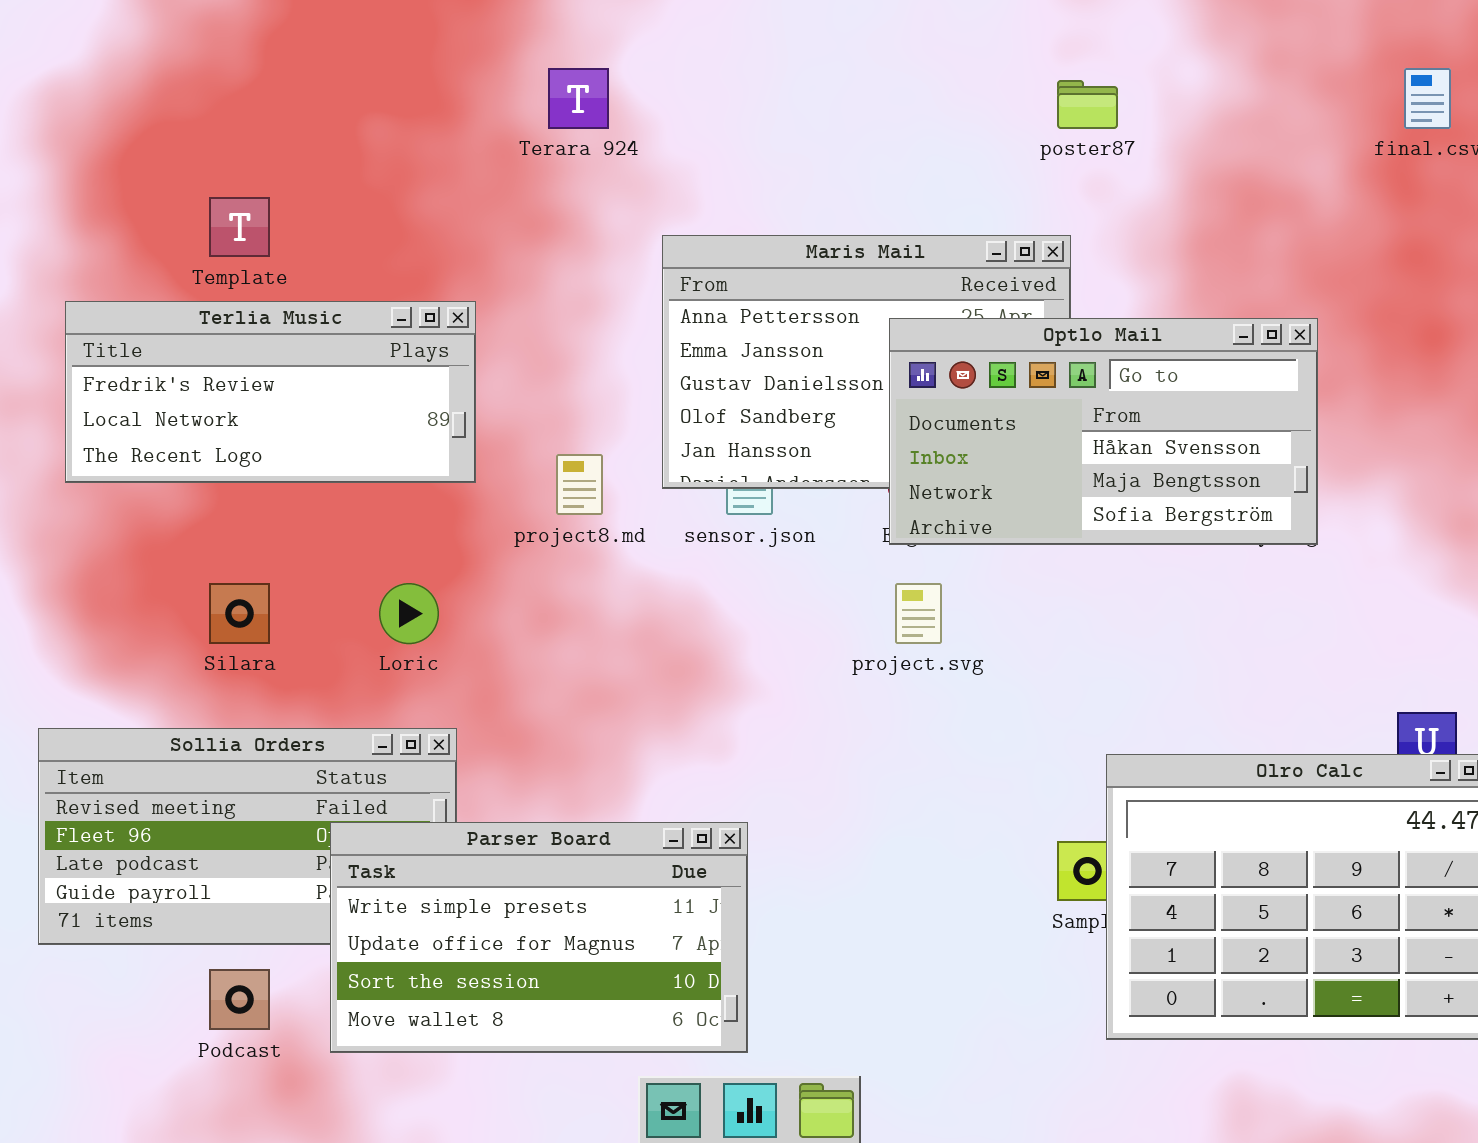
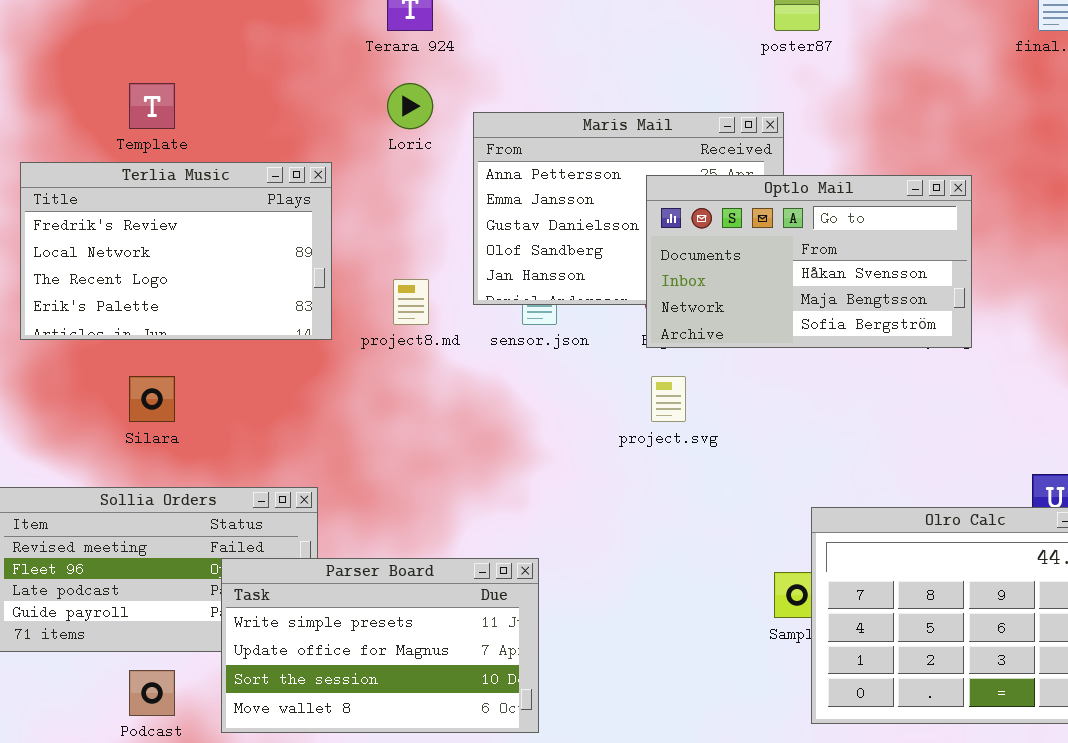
Terlia Music: [65,301,476,483] -> [20,162,332,340], resized
Loric: [379,583,439,644] -> [387,83,433,129], moved

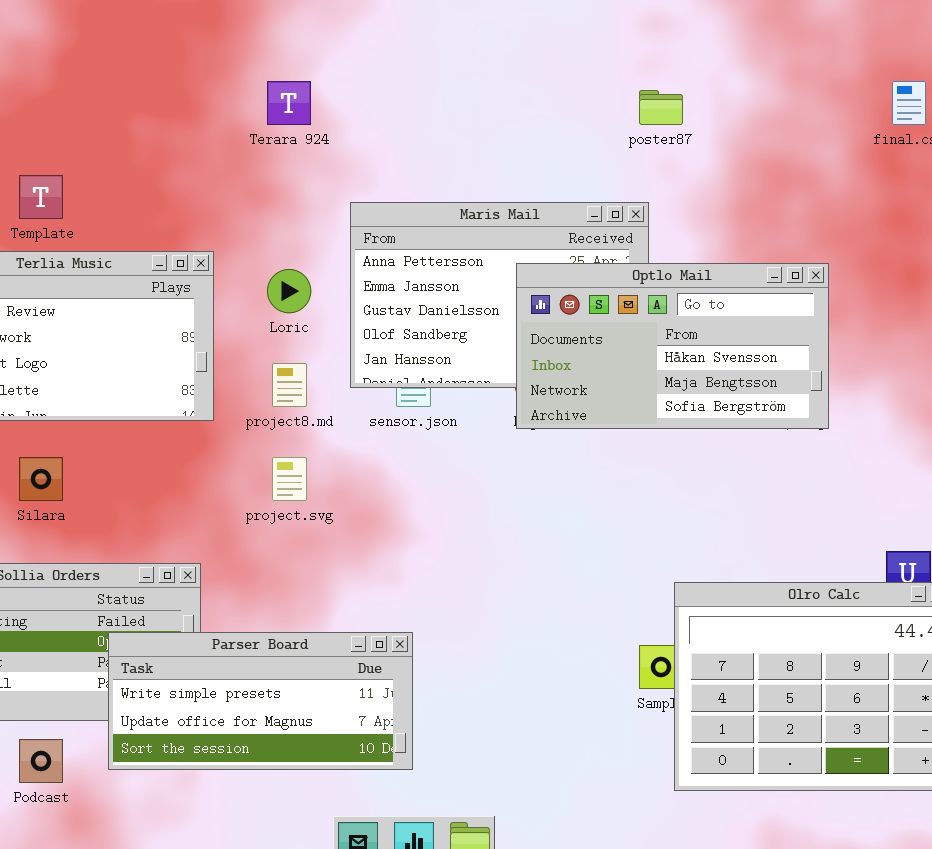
Loric: [387,83,433,129] -> [267,269,311,313], moved
project.svg: [651,376,686,422] -> [272,457,307,501], moved
Parser Board: [221,558,539,733] -> [108,632,413,770], resized

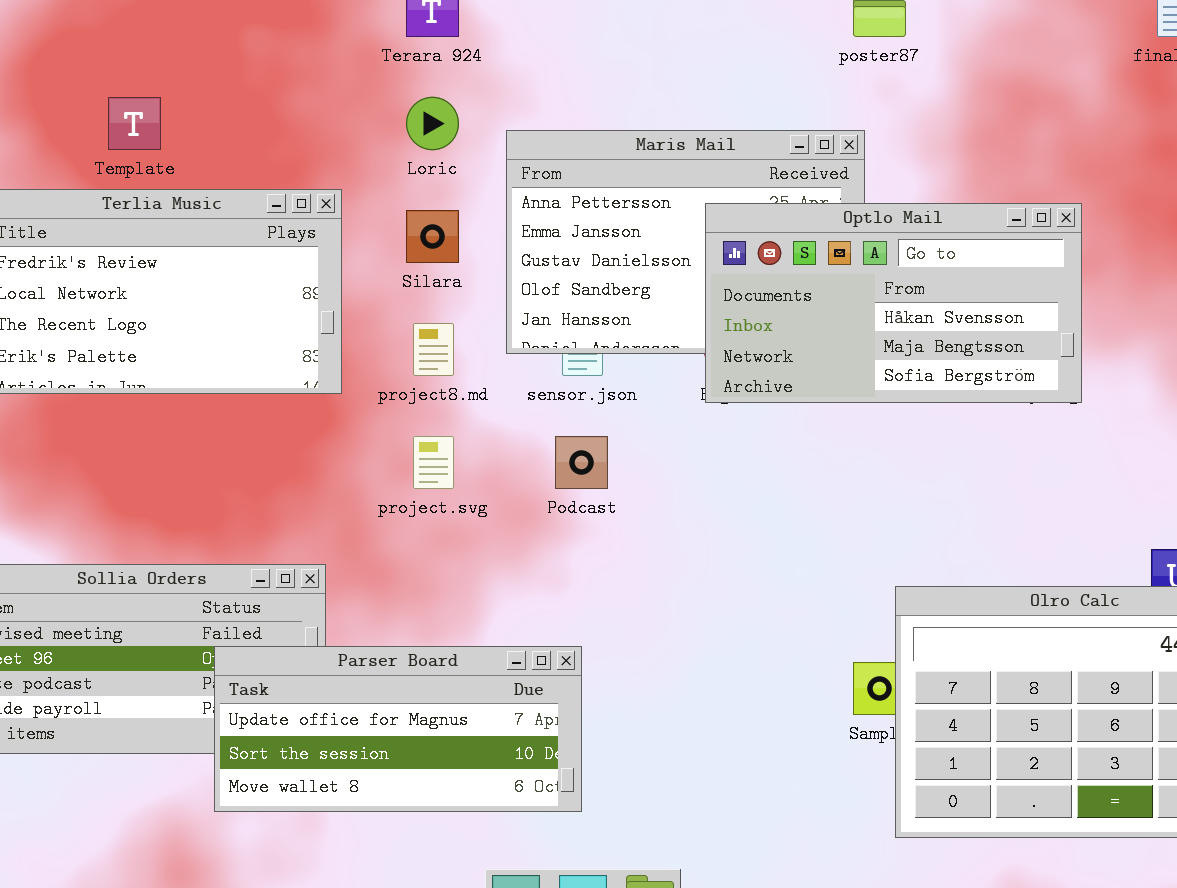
Loric: [267,269,311,313] -> [406,97,459,150], moved
Silara: [19,457,63,501] -> [406,210,459,263], moved
Parser Board: [108,632,413,770] -> [214,646,582,812], scrolled down 1 row
Podcast: [19,739,63,783] -> [555,436,608,489], moved

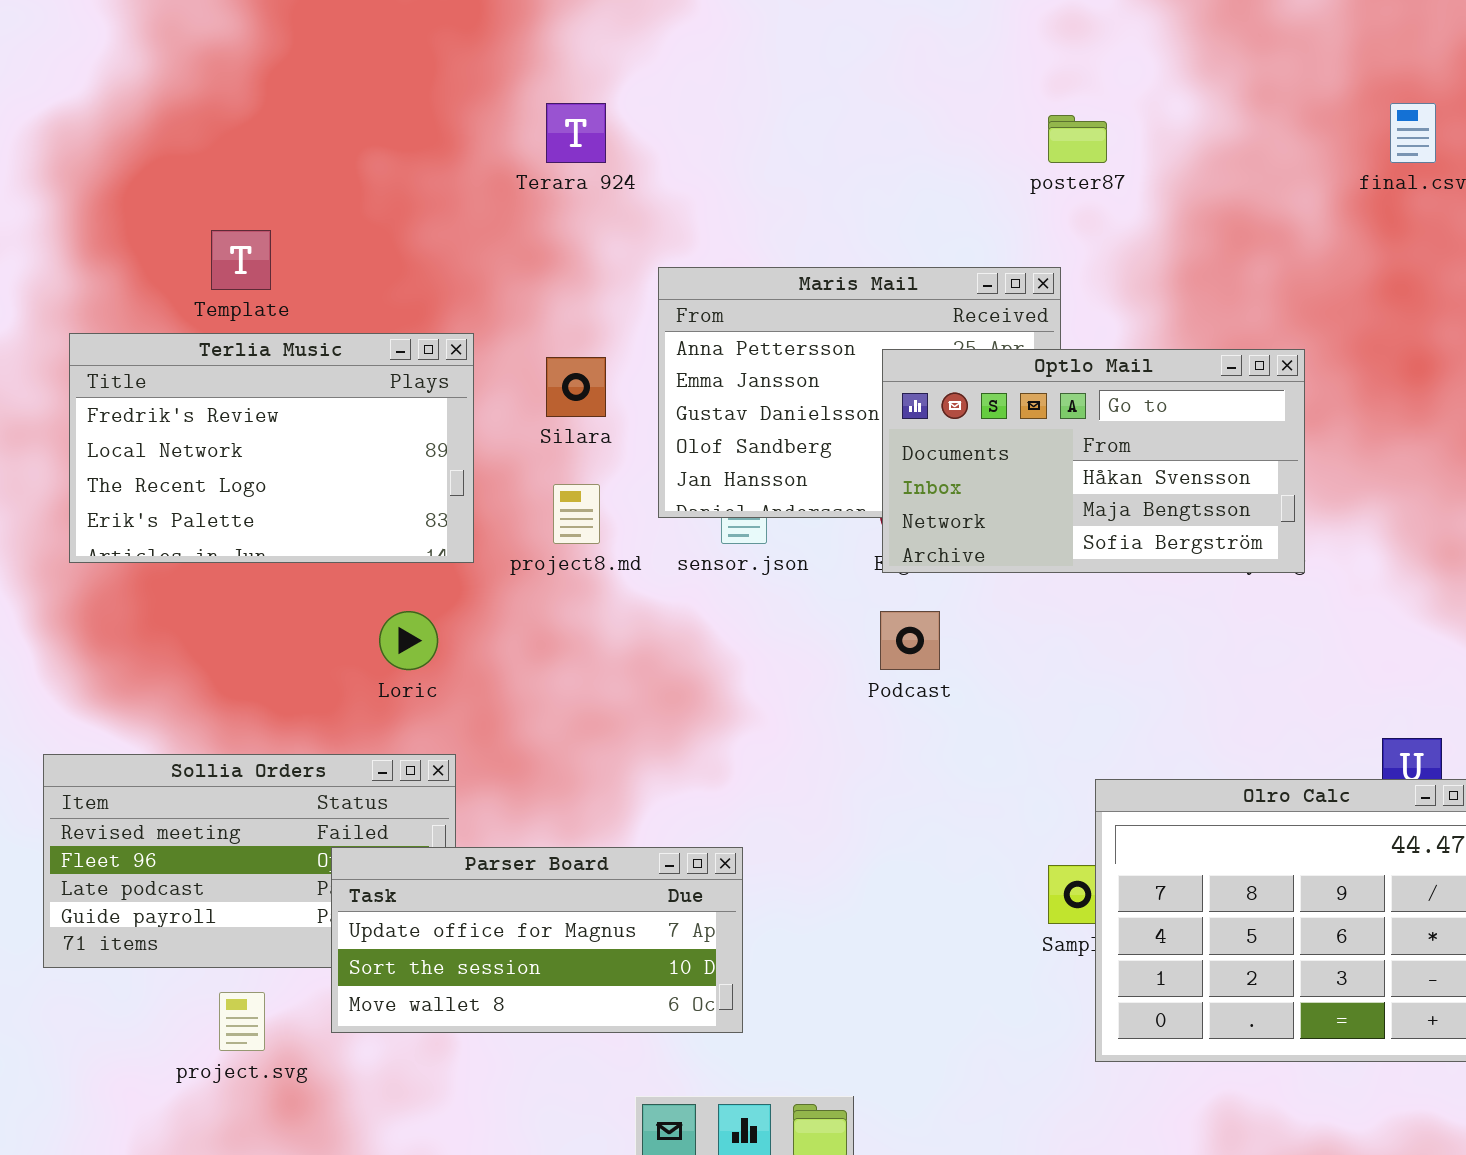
Loric: [406,97,459,150] -> [379,611,438,670], moved
project.svg: [413,436,454,489] -> [219,992,265,1051], moved
Podcast: [555,436,608,489] -> [880,611,940,670], moved

